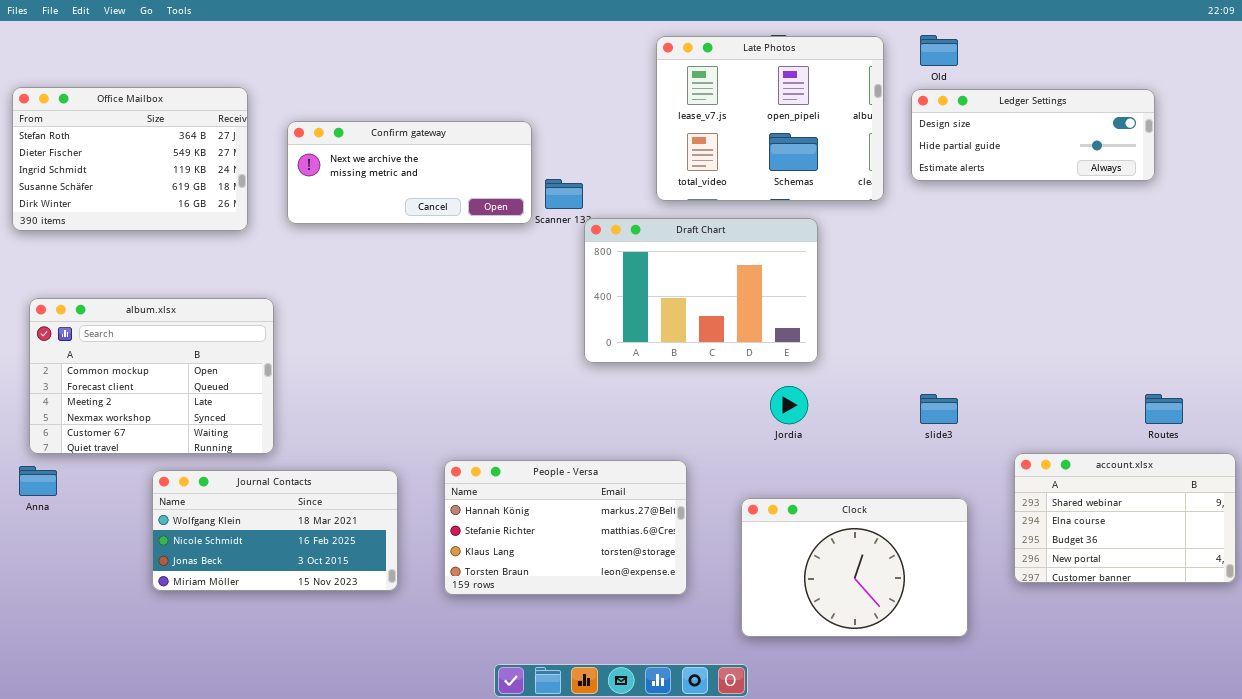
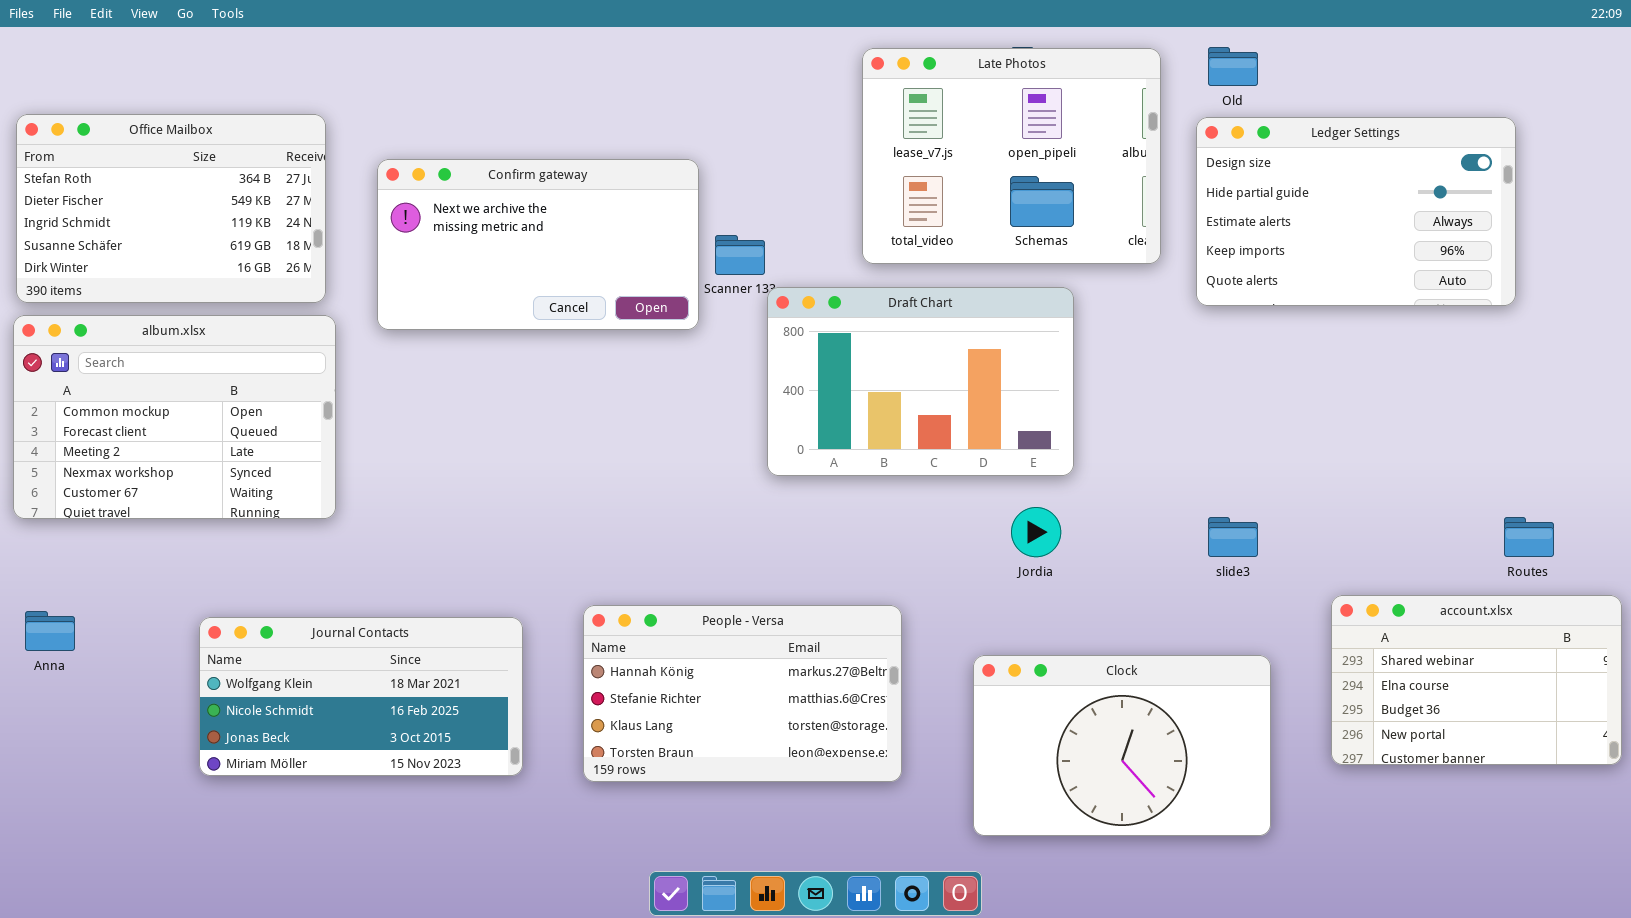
Ledger Settings: [911,89,1155,181] -> [1196,117,1516,306], resized
Confirm gateway: [287,121,532,224] -> [377,159,699,330], resized
album.xlsx: [29,298,274,454] -> [13,315,336,519], moved

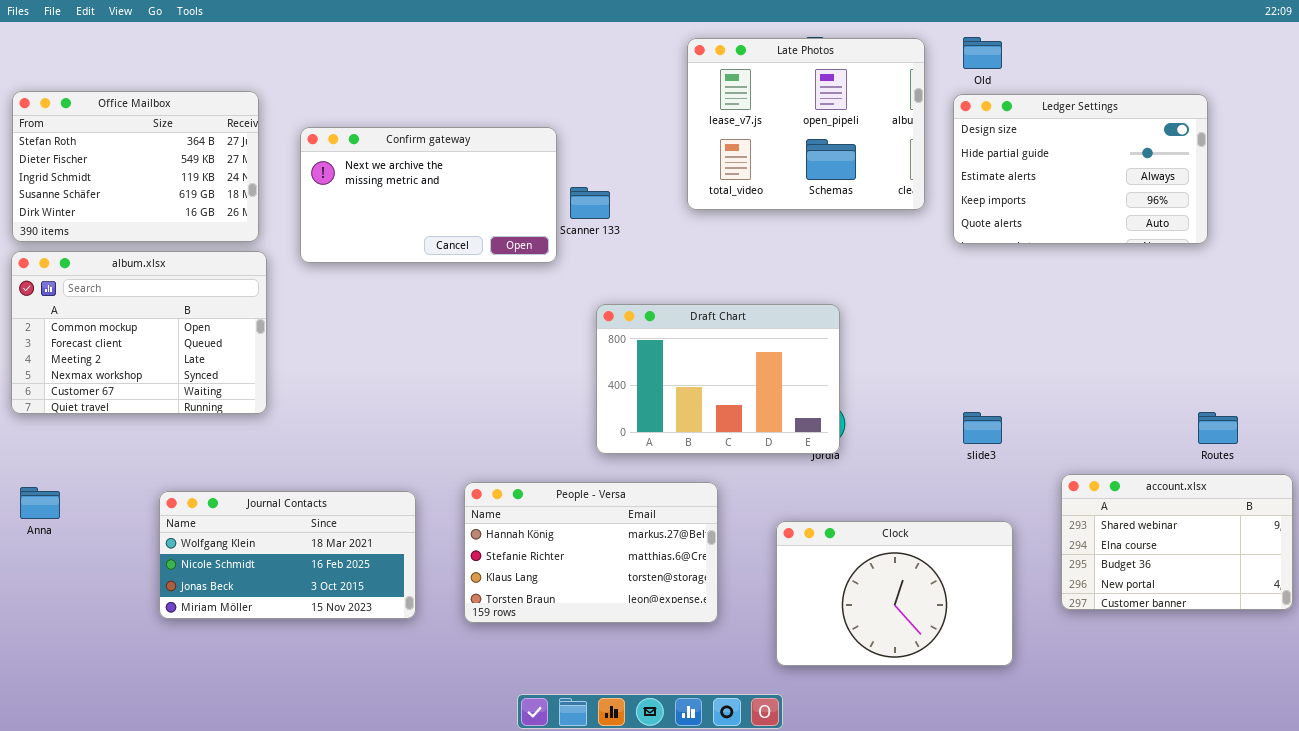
Draft Chart: [767,287,1074,476] -> [596,304,840,454], moved

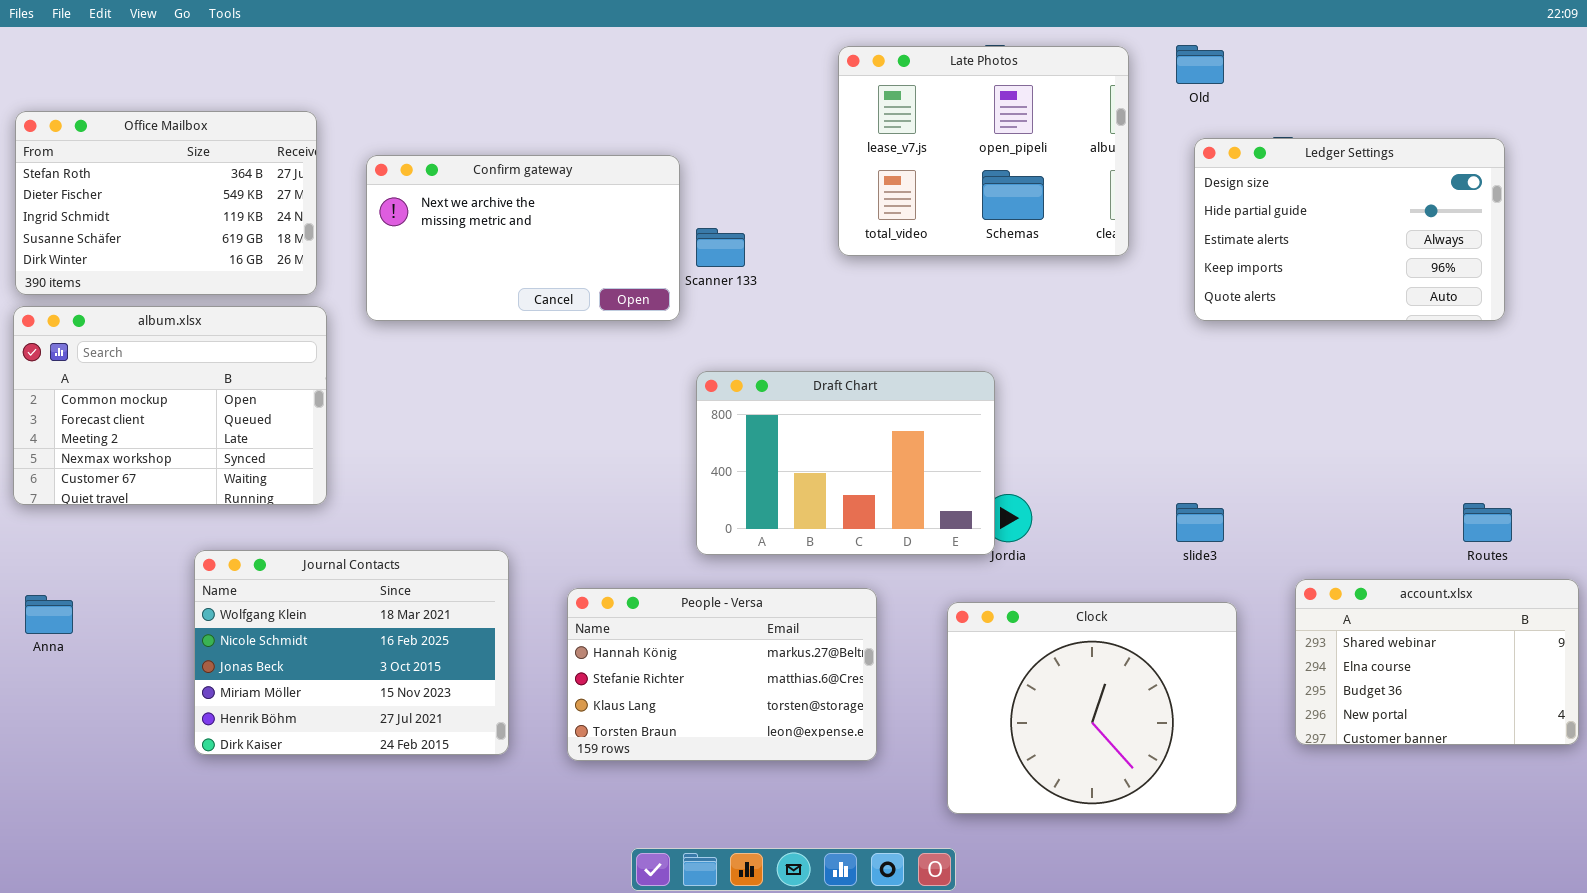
Ledger Settings: [953,94,1208,244] -> [1194,138,1505,321], moved
Draft Chart: [596,304,840,454] -> [696,371,995,555], moved
Journal Contacts: [159,491,416,619] -> [194,550,509,755], resized
Clock: [776,521,1013,666] -> [947,602,1237,814], resized

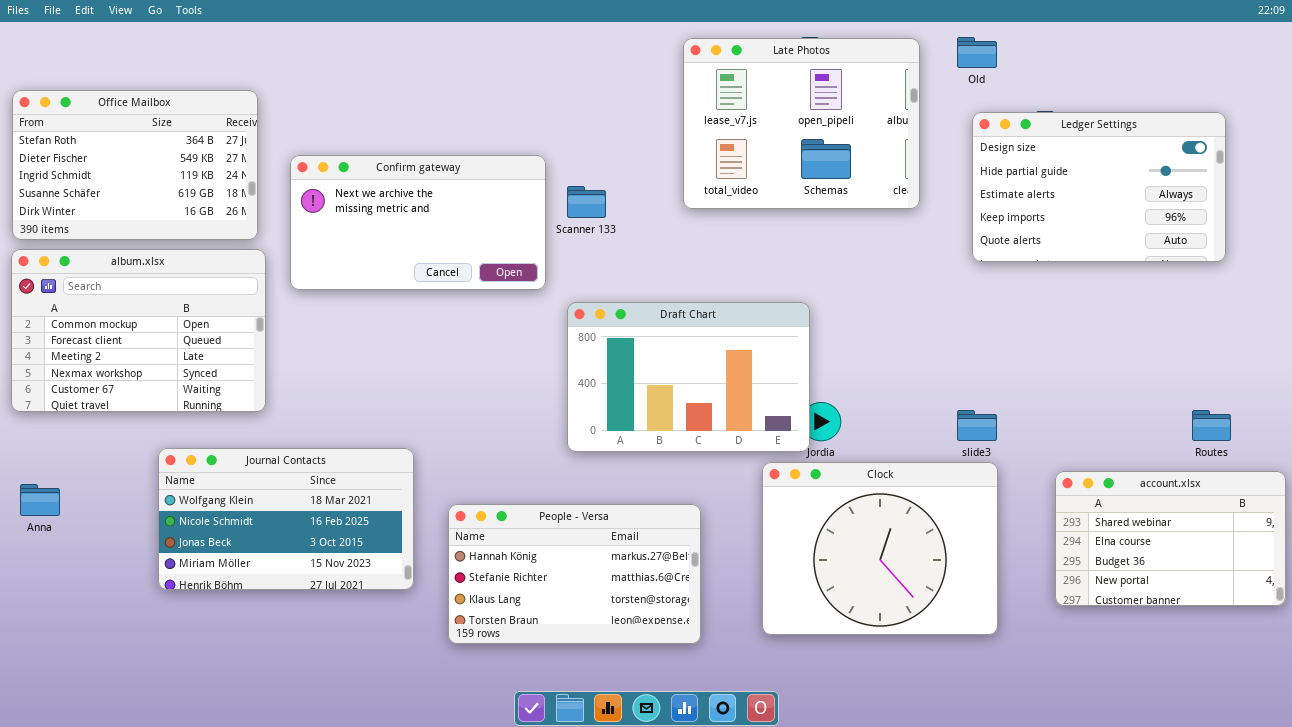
Confirm gateway: [366,155,680,321] -> [290,155,546,290], moved
Journal Contacts: [194,550,509,755] -> [158,448,414,590], resized
People - Versa: [567,588,877,761] -> [448,504,701,644], moved
Clock: [947,602,1237,814] -> [762,462,998,635], moved

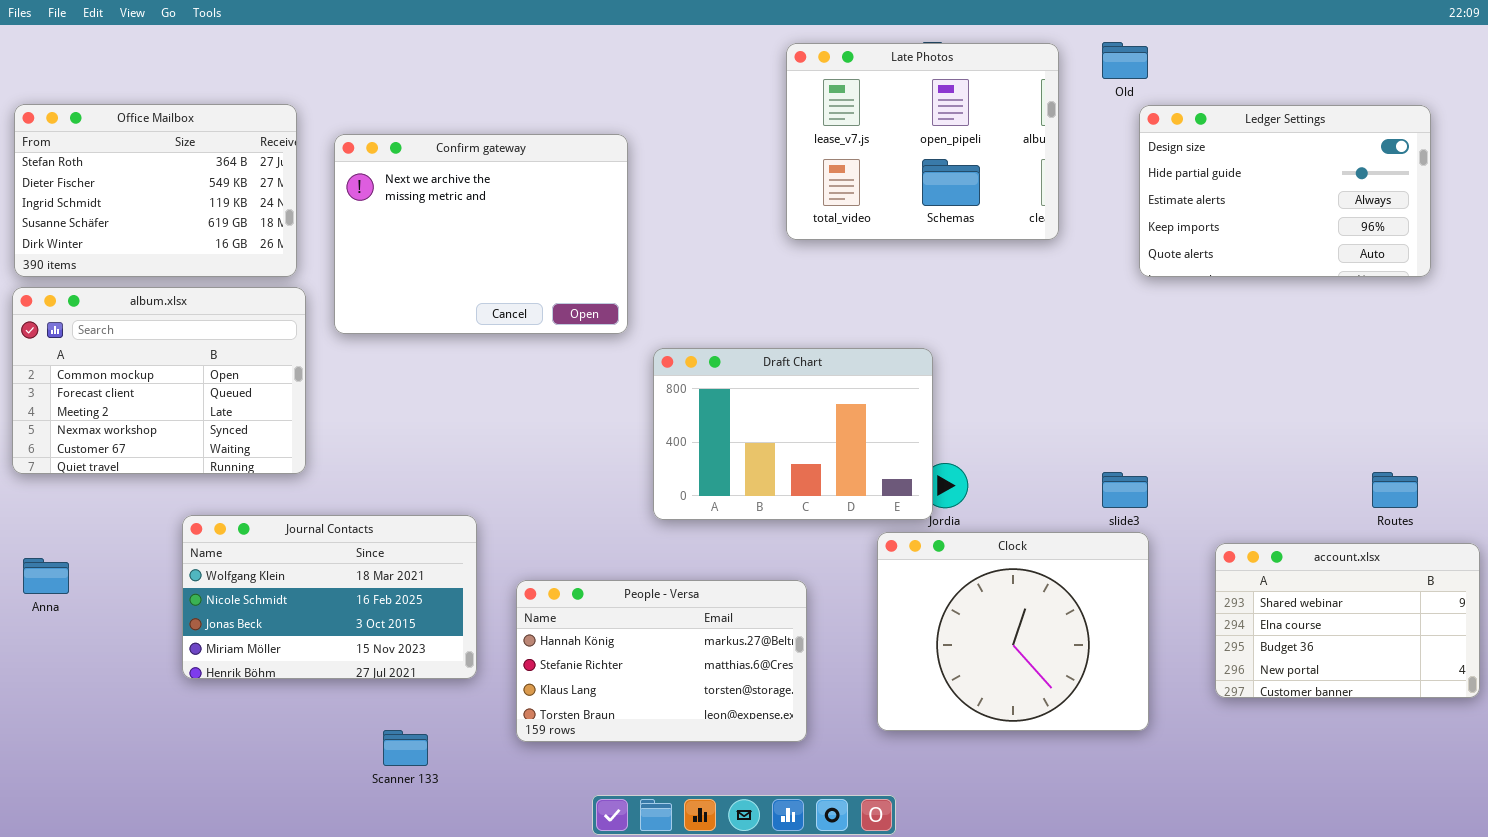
Ledger Settings: [972,112,1226,262] -> [1139,105,1431,277], moved
Confirm gateway: [290,155,546,290] -> [334,134,628,334], resized
Scanner 133: [567,186,606,218] -> [383,730,428,766], moved

